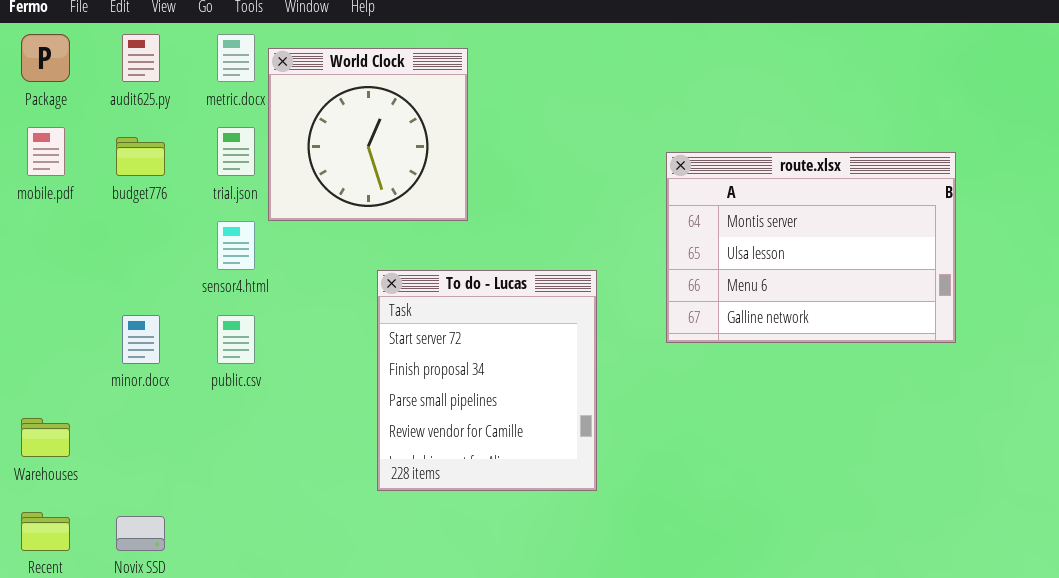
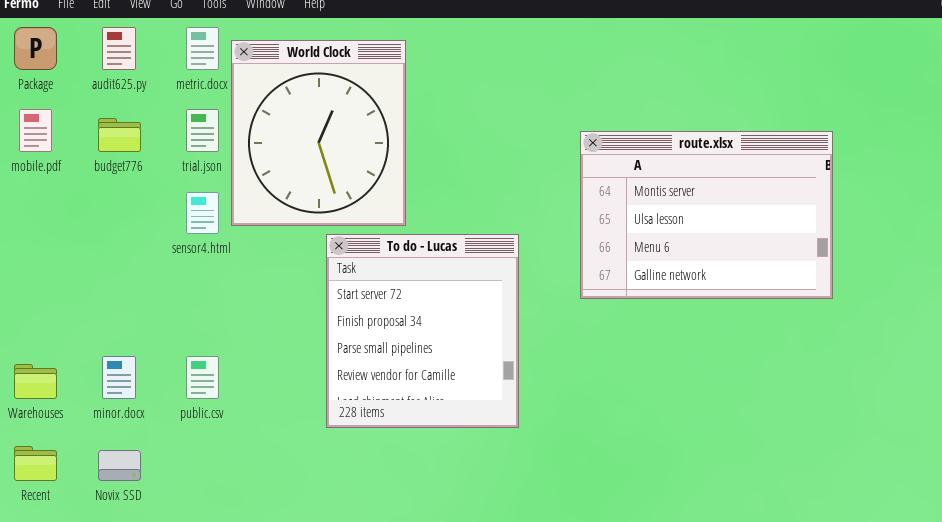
World Clock: [268,48,468,221] -> [231,40,406,226], resized
minor.docx: [122,315,160,364] -> [102,356,136,399], moved
public.csv: [217,315,255,364] -> [186,356,219,399], moved

